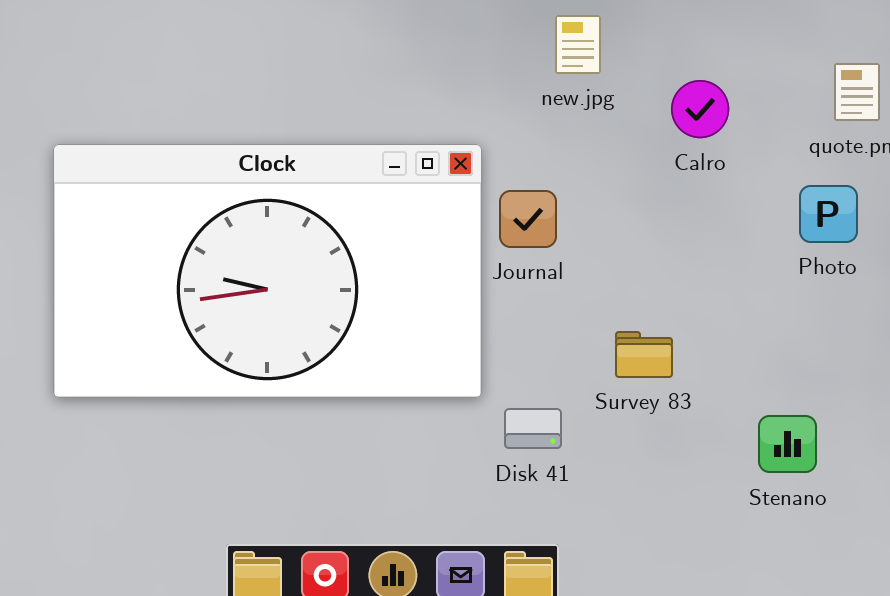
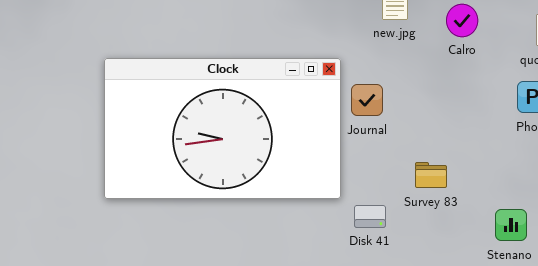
Calro: [671,80,729,138] -> [446,4,478,37], moved

